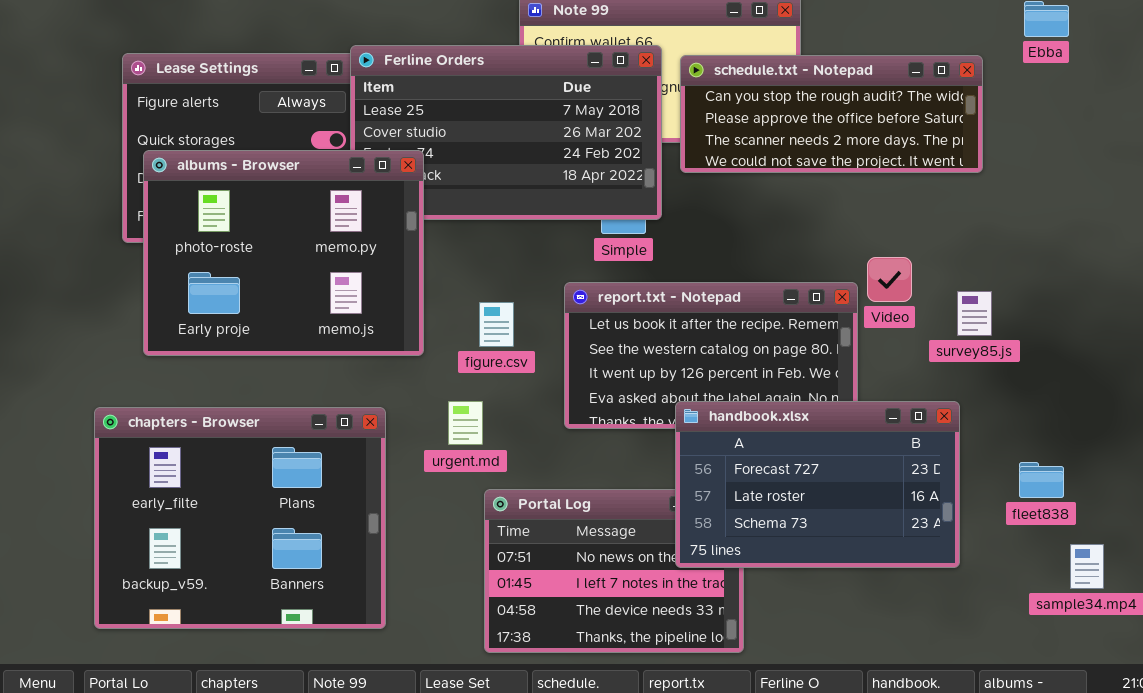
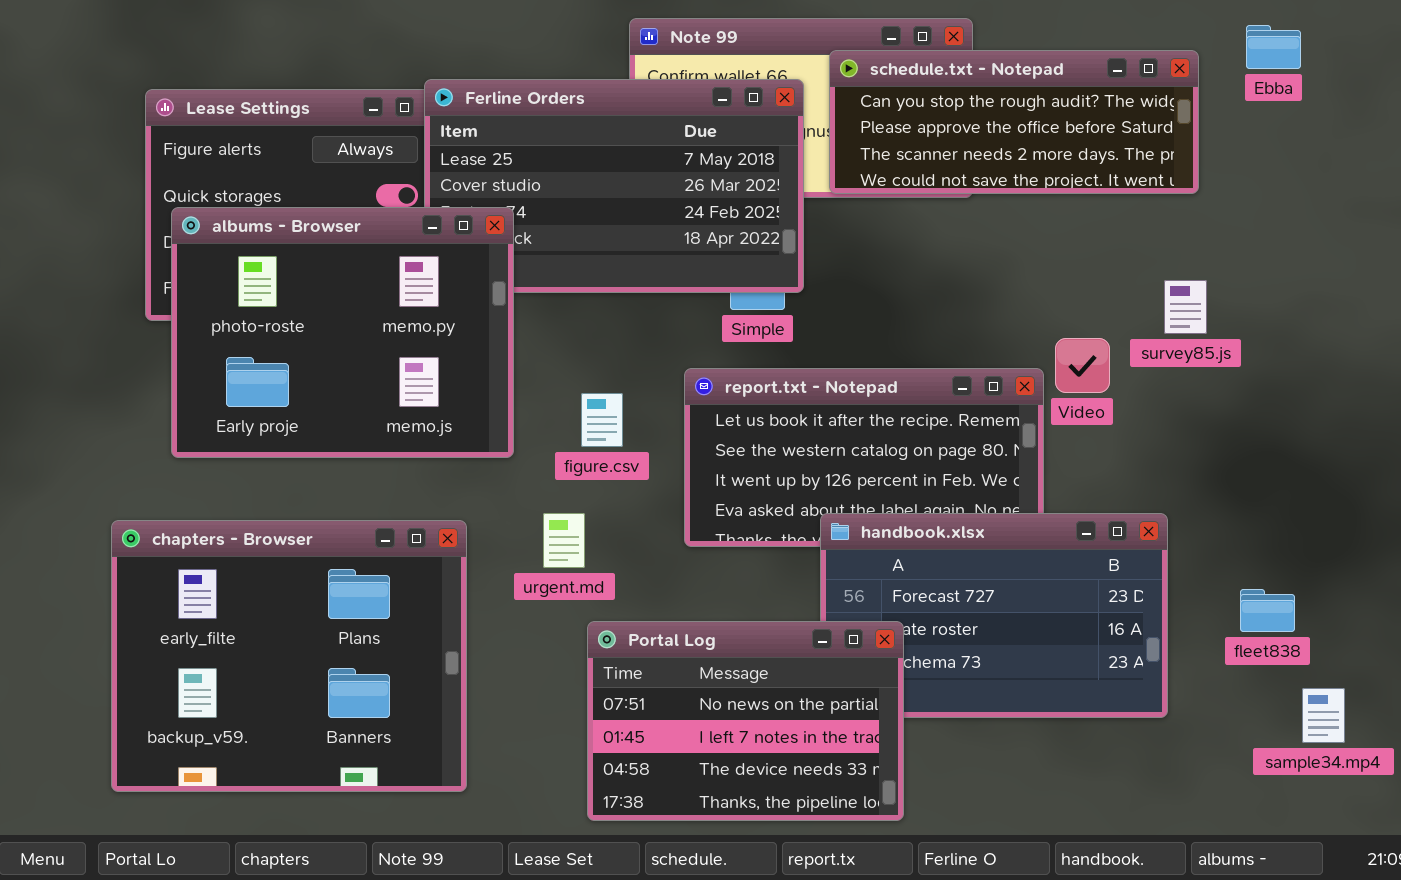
schedule.txt - Notepad: [680,55,983,173] -> [829,50,1199,194], moved
survey85.js: [957,291,992,336] -> [1164,280,1207,334], moved
Portal Log: [484,489,744,653] -> [587,621,904,821], raised

